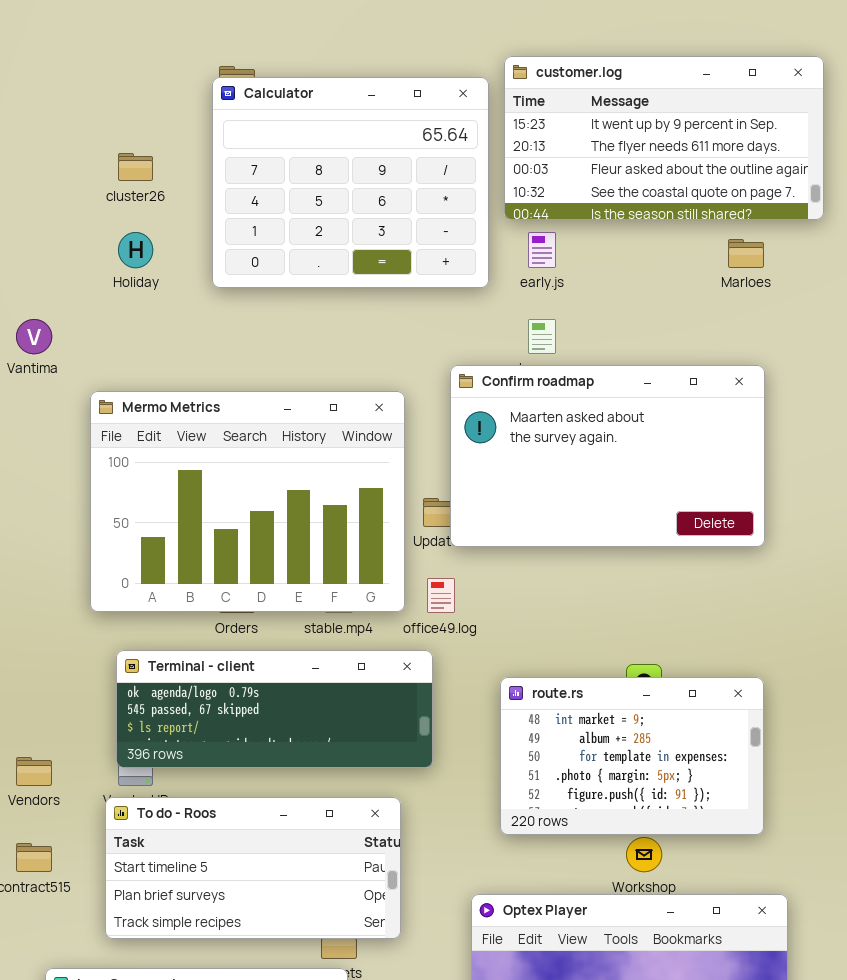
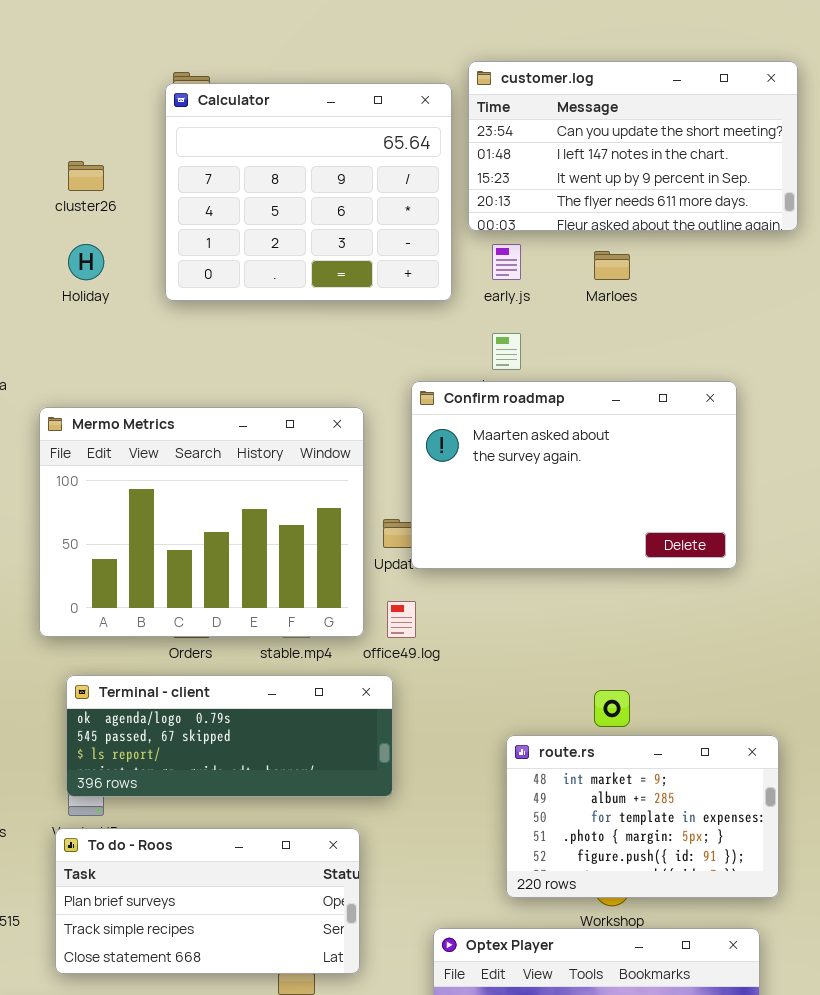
customer.log: [504,56,824,220] -> [468,61,798,231], scrolled up 2 rows
Marloes: [728,239,764,268] -> [594,251,630,280], moved
route.rs: [500,677,764,835] -> [506,735,779,898], moved
To do - Roos: [105,797,401,939] -> [55,828,360,974], scrolled down 1 row

